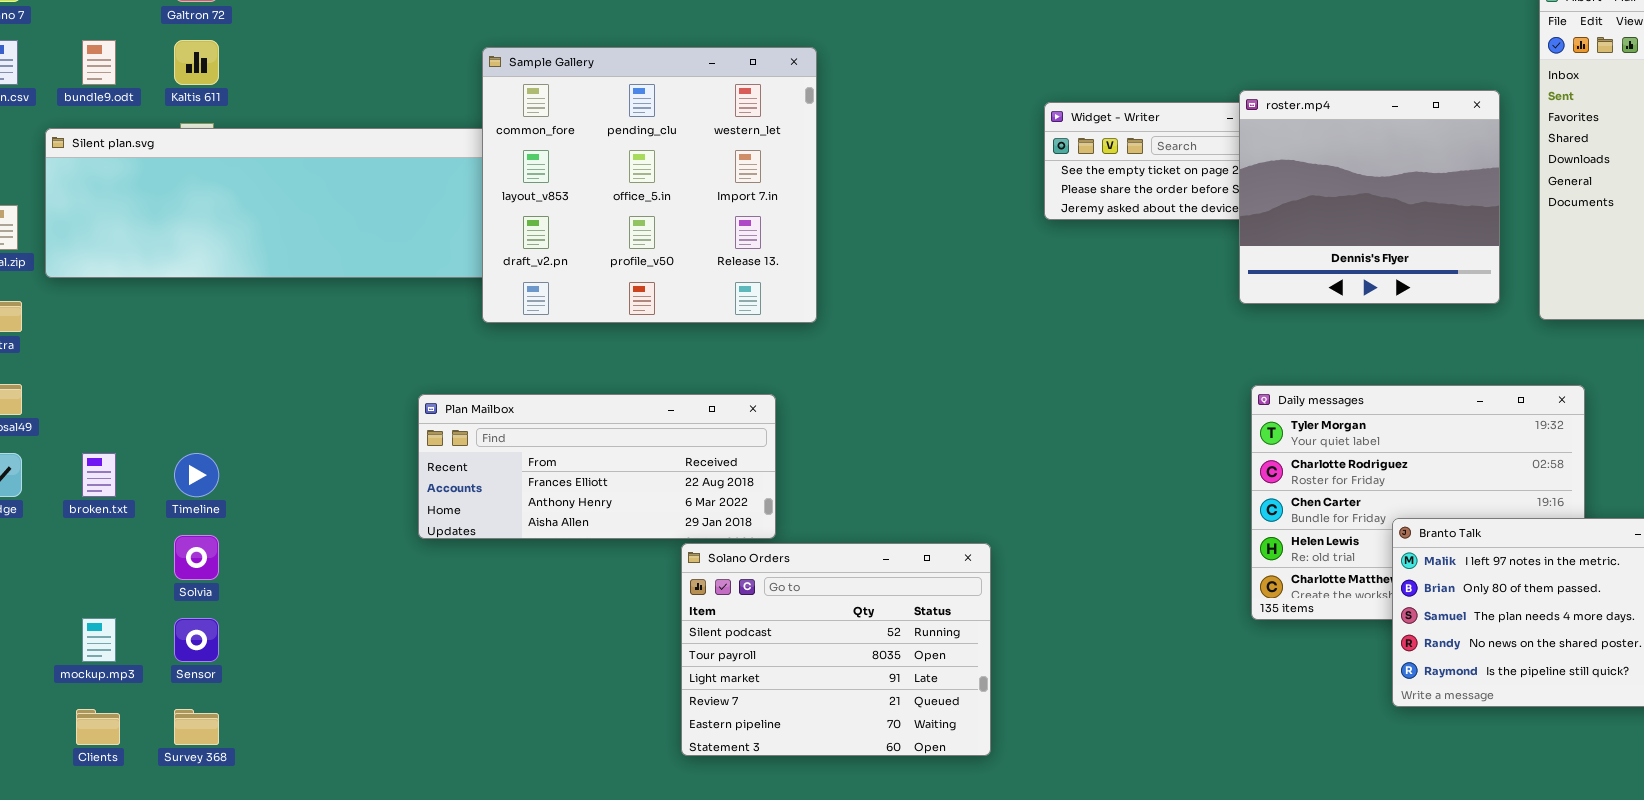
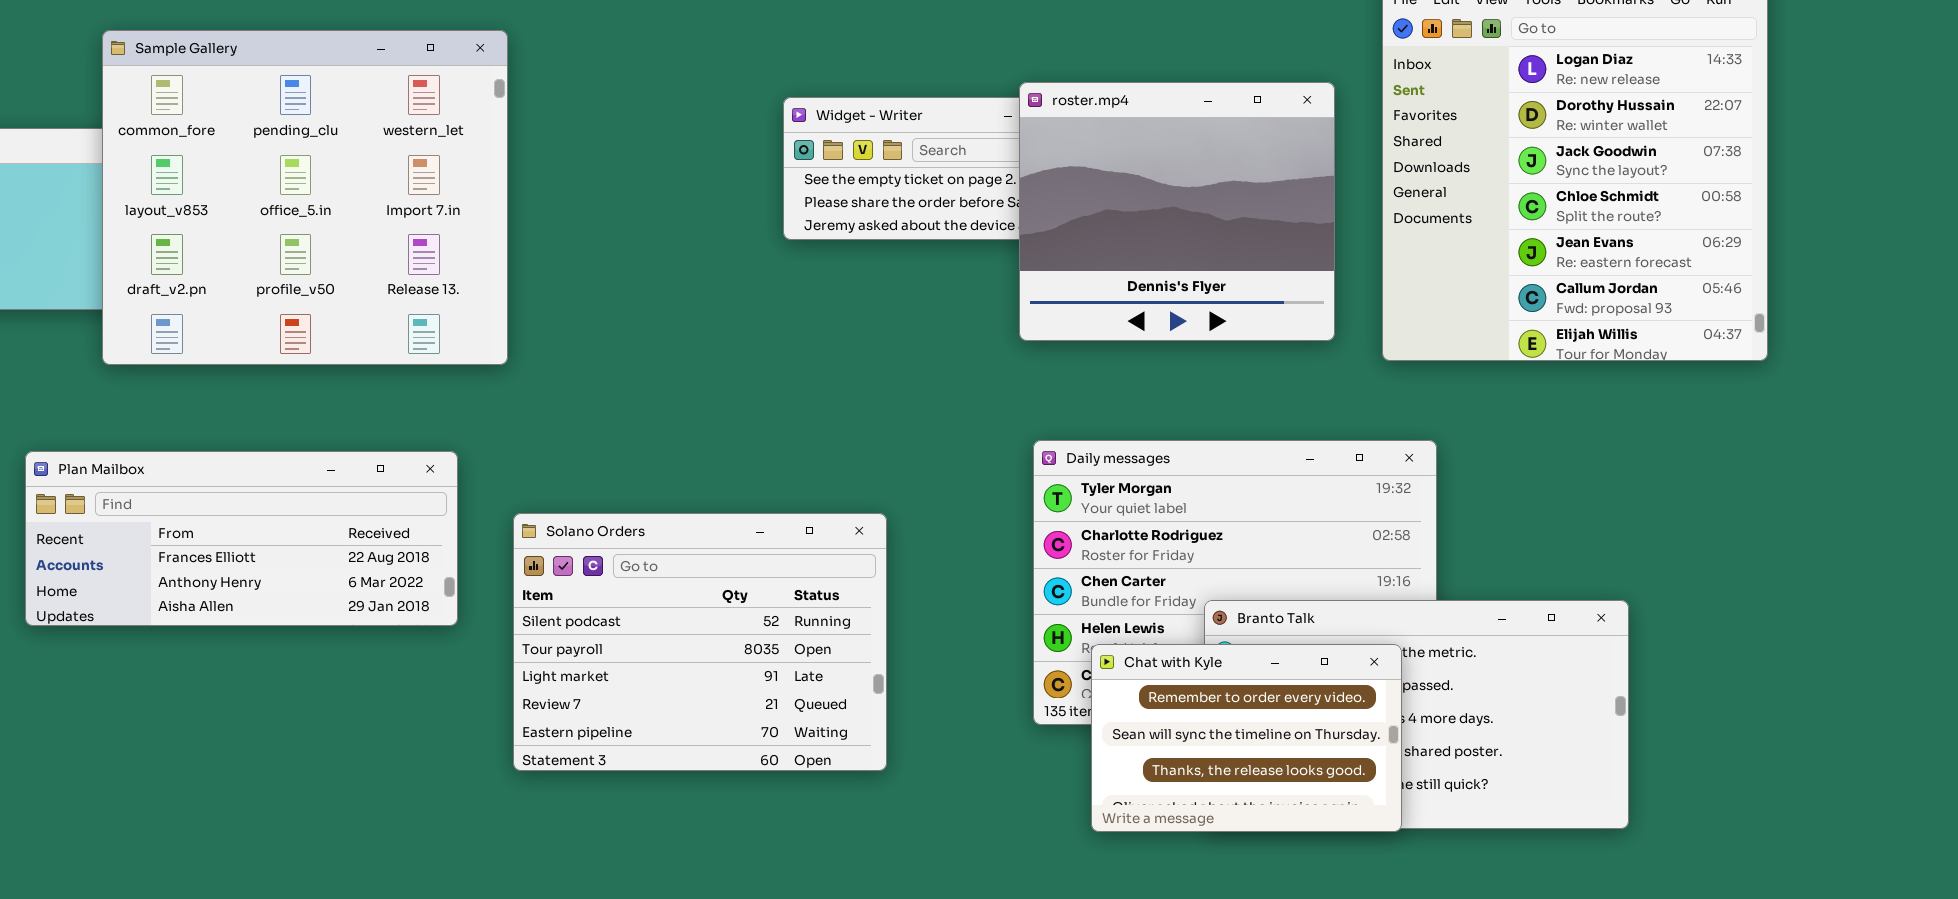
Solano Orders: [681,543,991,756] -> [513,513,887,771], moved
Chat with Kyle: none -> [1091,644,1402,832], opened

